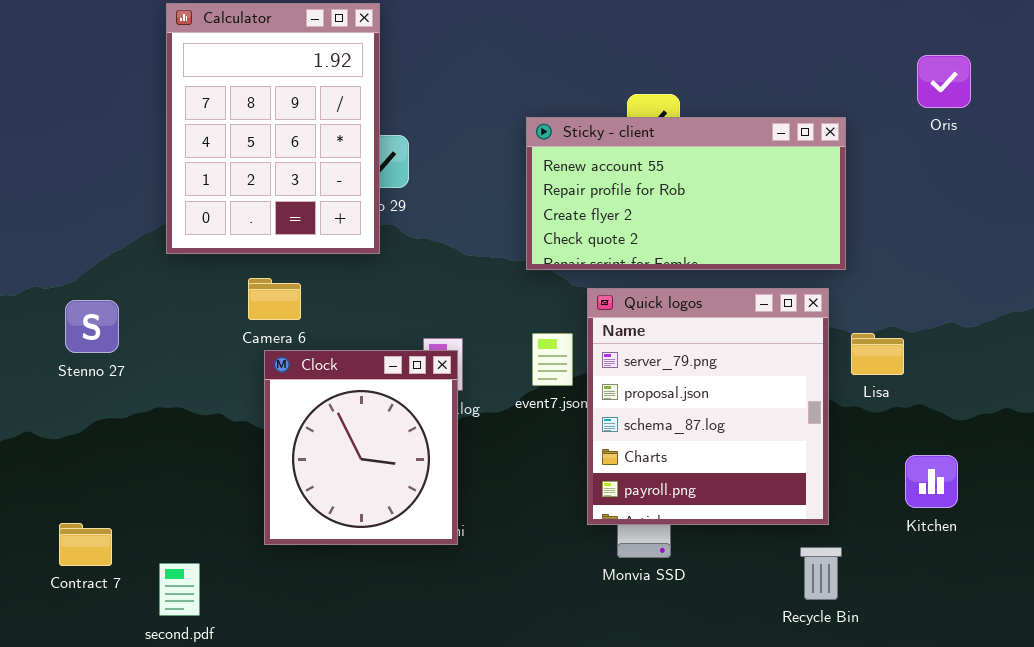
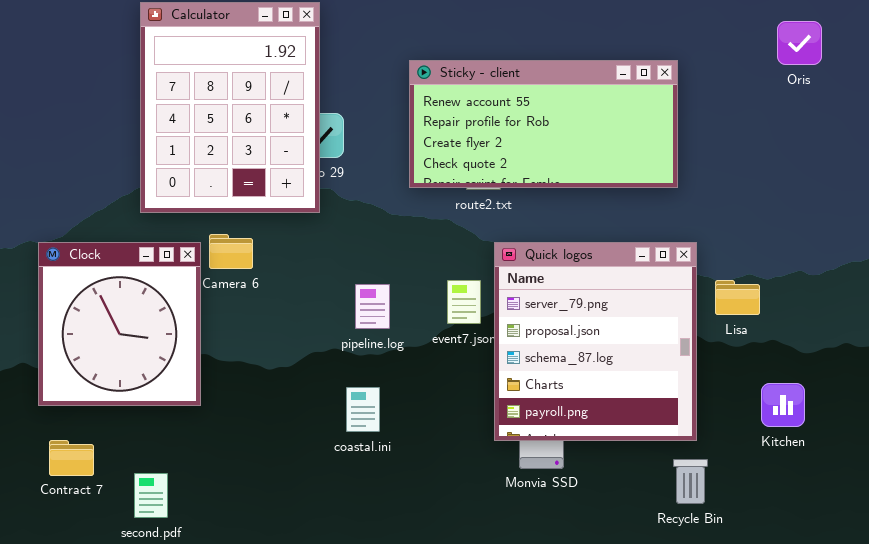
Oris: [917,55,971,108] -> [777,21,822,65], moved
Sticky - client: [526,117,846,270] -> [409,60,678,188], moved
Clock: [264,350,458,545] -> [38,242,201,406], moved

